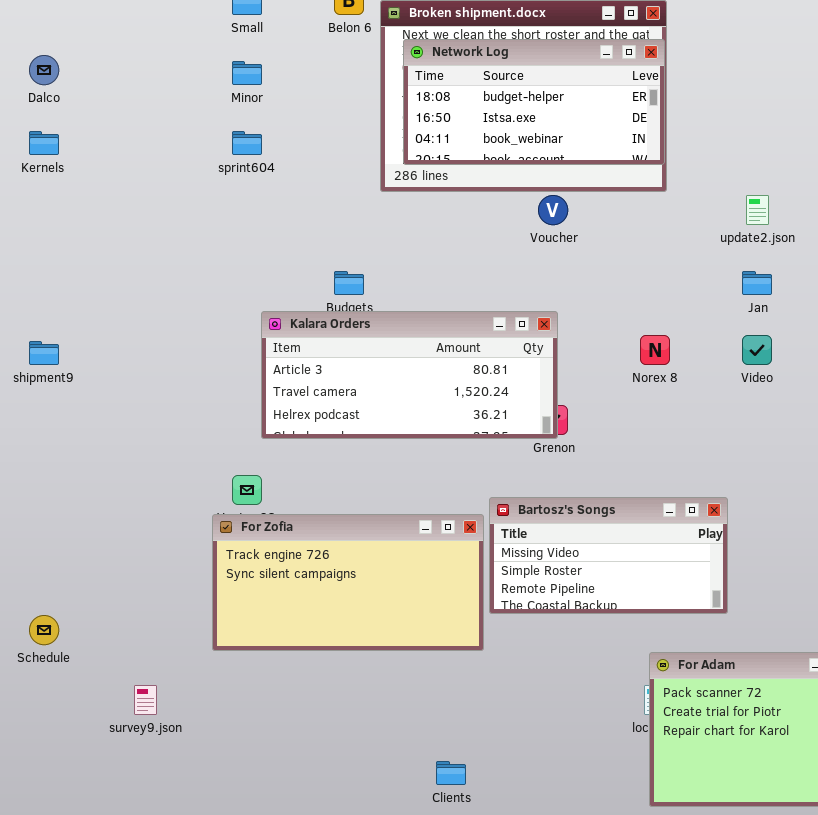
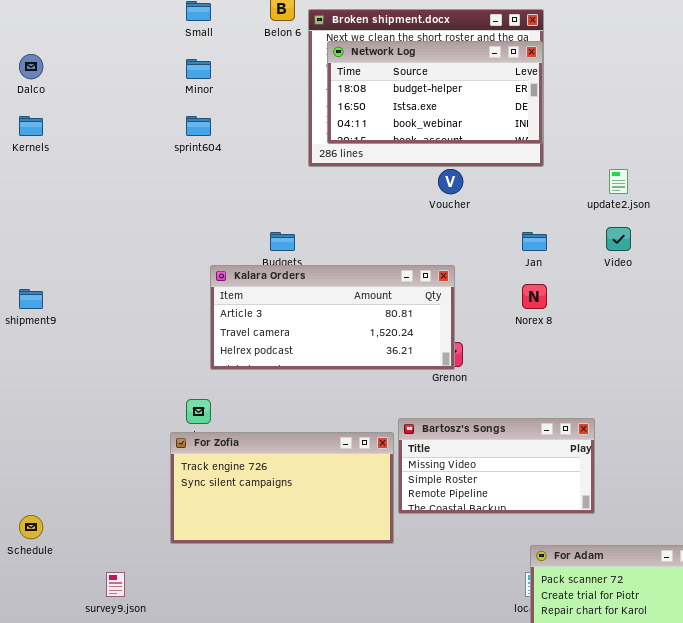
Jan: [742,271,772,295] -> [522,232,547,251], moved
Video: [742,335,772,365] -> [606,227,631,251], moved

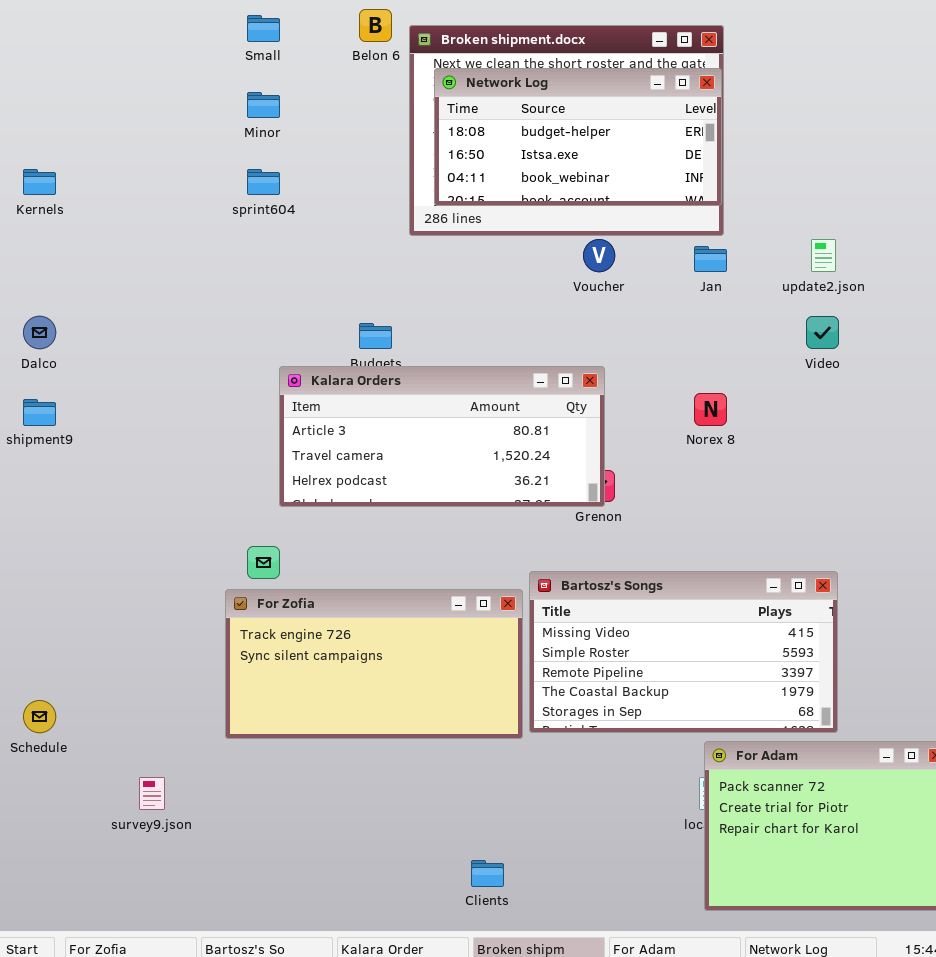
Dalco: [19,54,43,79] -> [23,316,56,349], moved
Jan: [522,232,547,251] -> [694,246,727,272], moved
Bartosz's Songs: [398,418,595,514] -> [529,571,838,733], resized

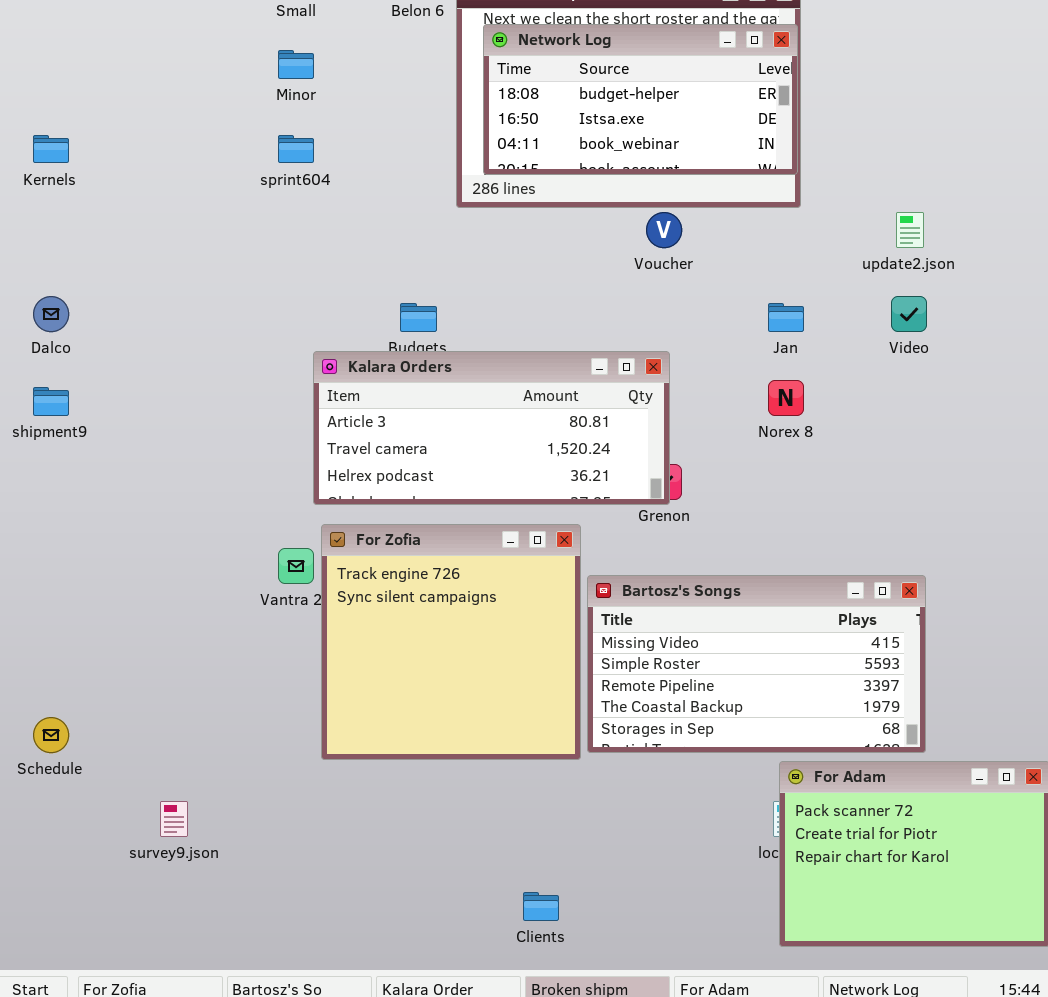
Jan: [694,246,727,272] -> [768,303,804,332], moved
For Zofia: [225,589,523,739] -> [321,524,581,760], resized

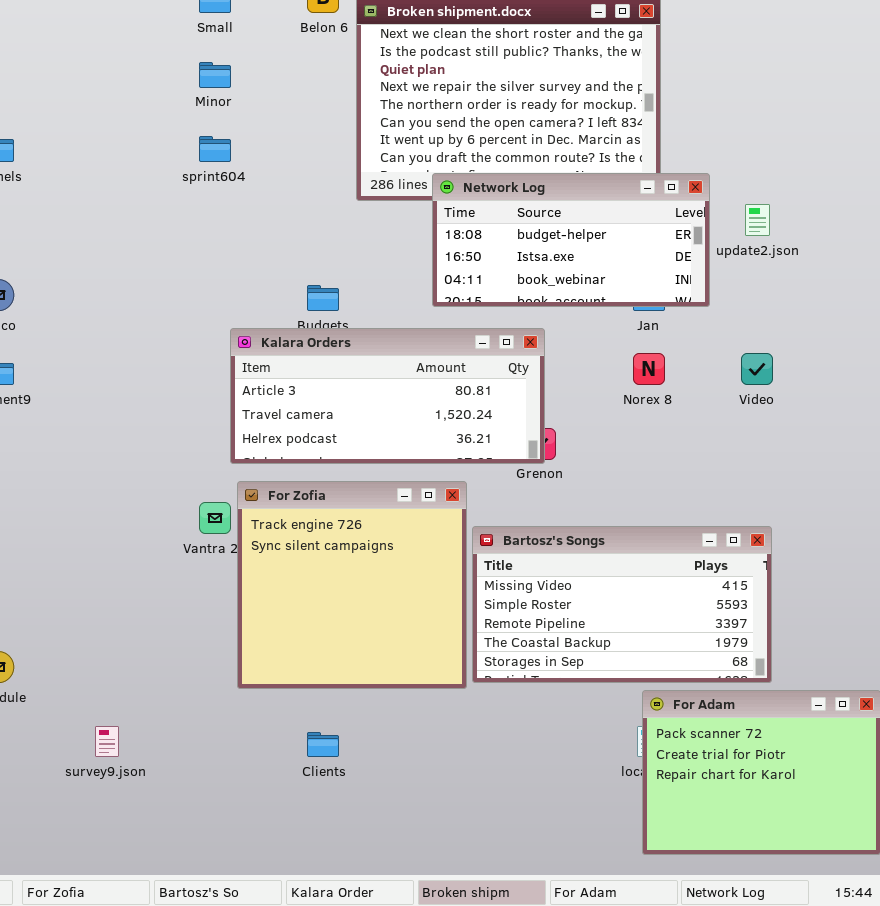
Network Log: [483,24,798,175] -> [432,173,710,307], moved
Video: [891,296,927,332] -> [741,353,773,385], moved
Clients: [523,892,559,921] -> [307,732,339,757], moved

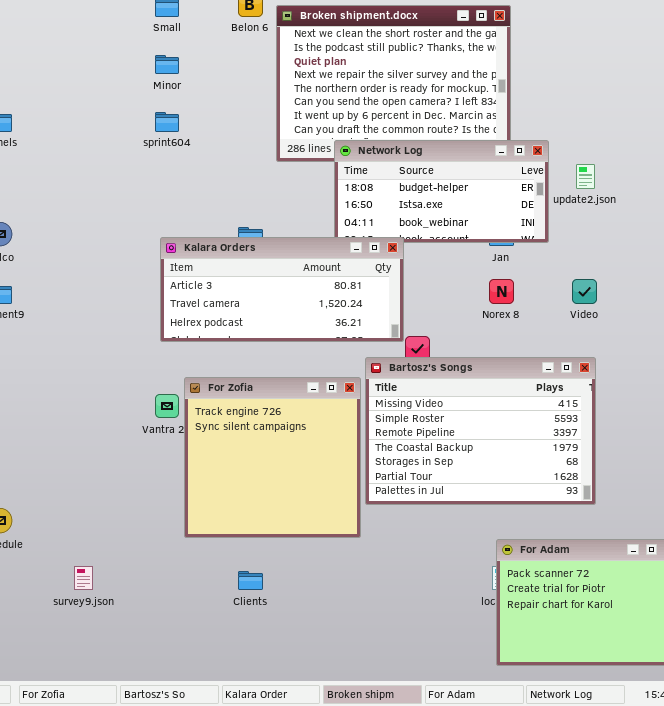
Kalara Orders: [230,328,545,464] -> [160,237,404,342], moved
Bartosz's Songs: [472,526,772,683] -> [365,357,596,505], moved, resized

